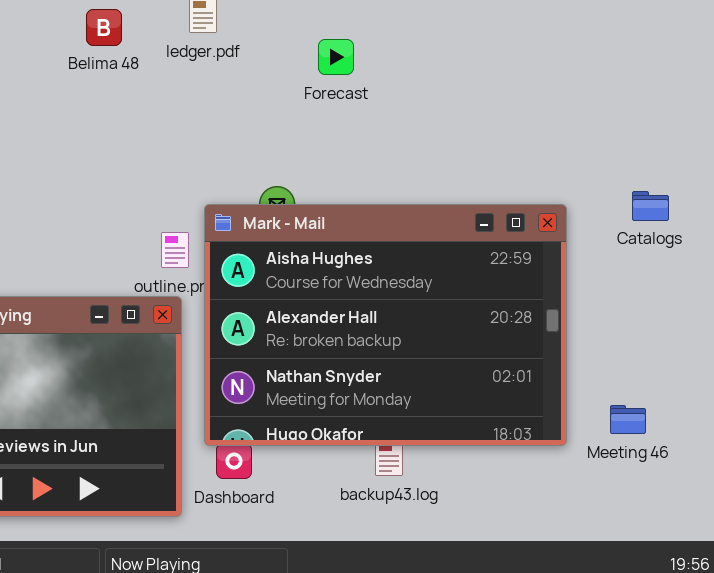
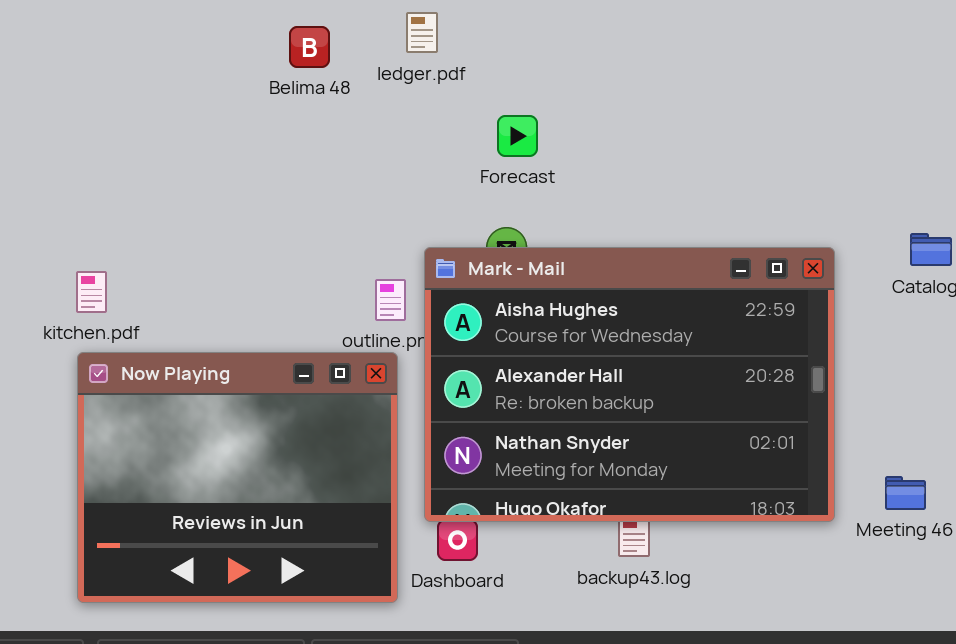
Forecast: [318,39,354,75] -> [497,115,538,157], moved

